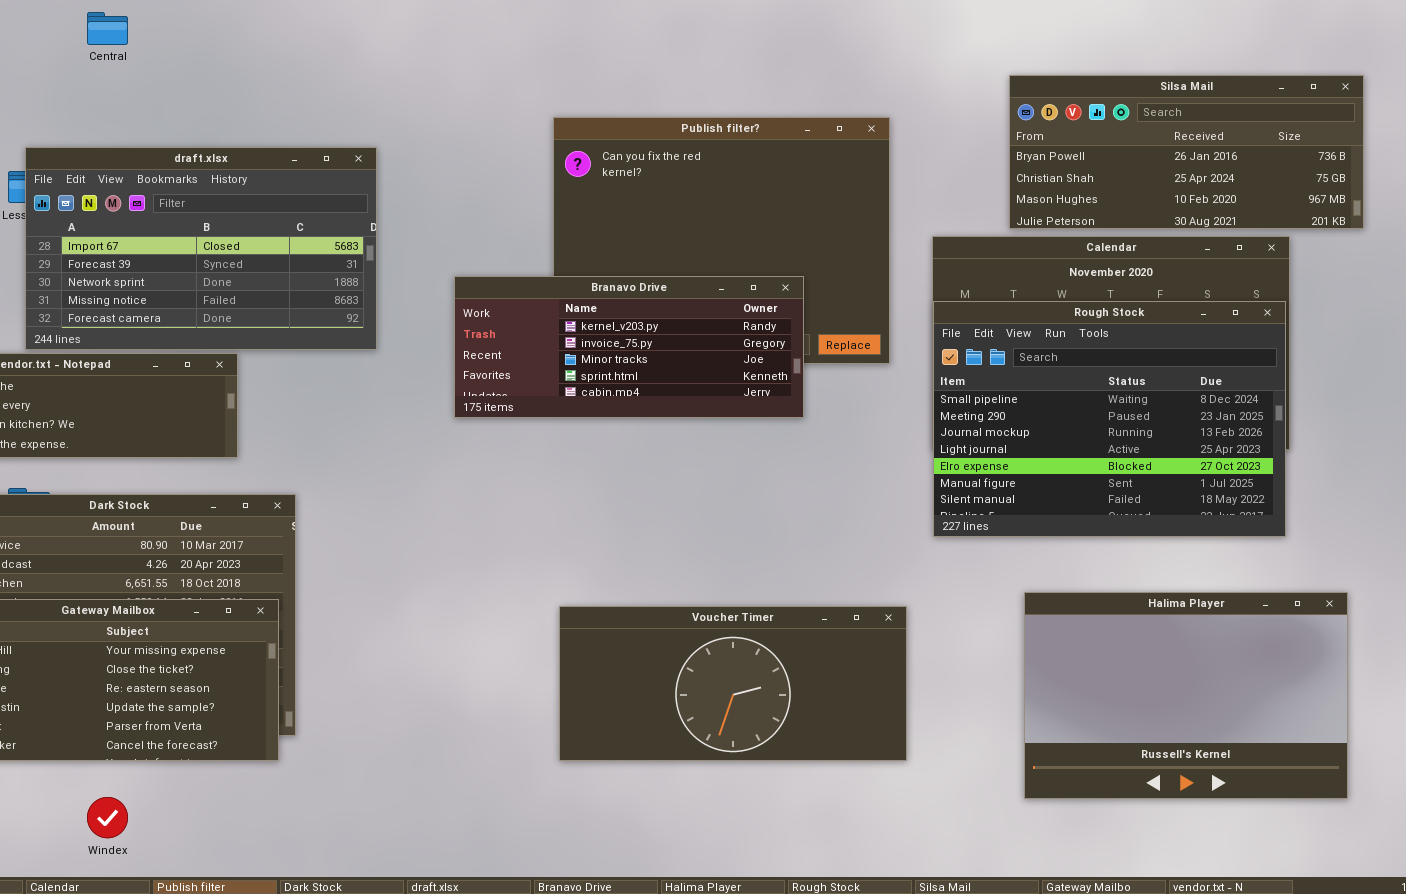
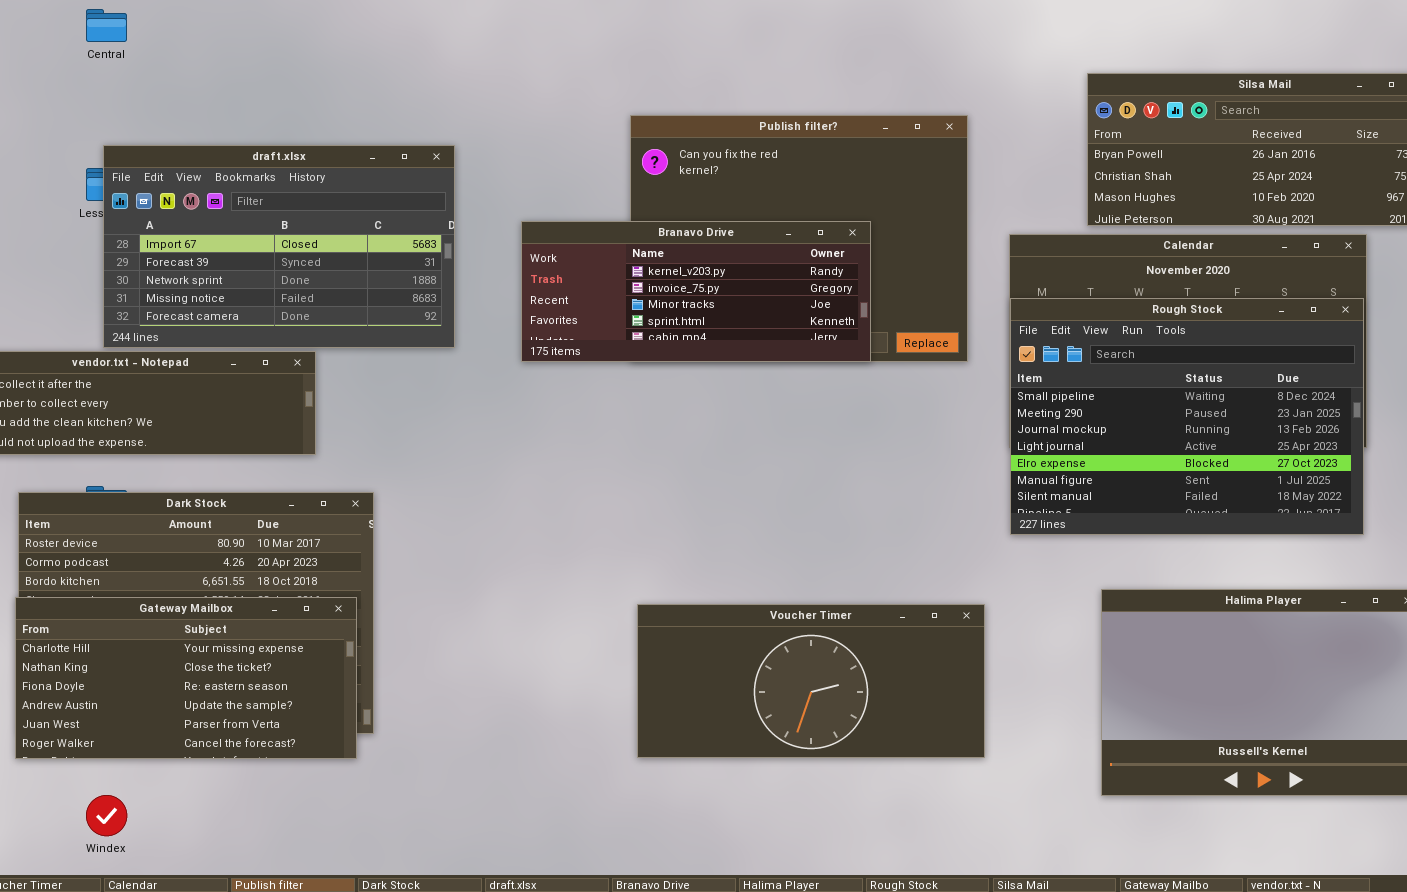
Central: [87,12,128,45] -> [86,9,127,42], moved
Branavo Drive: [454,276,804,418] -> [521,221,871,362], moved
Windex: [87,797,128,838] -> [86,795,127,836], moved

